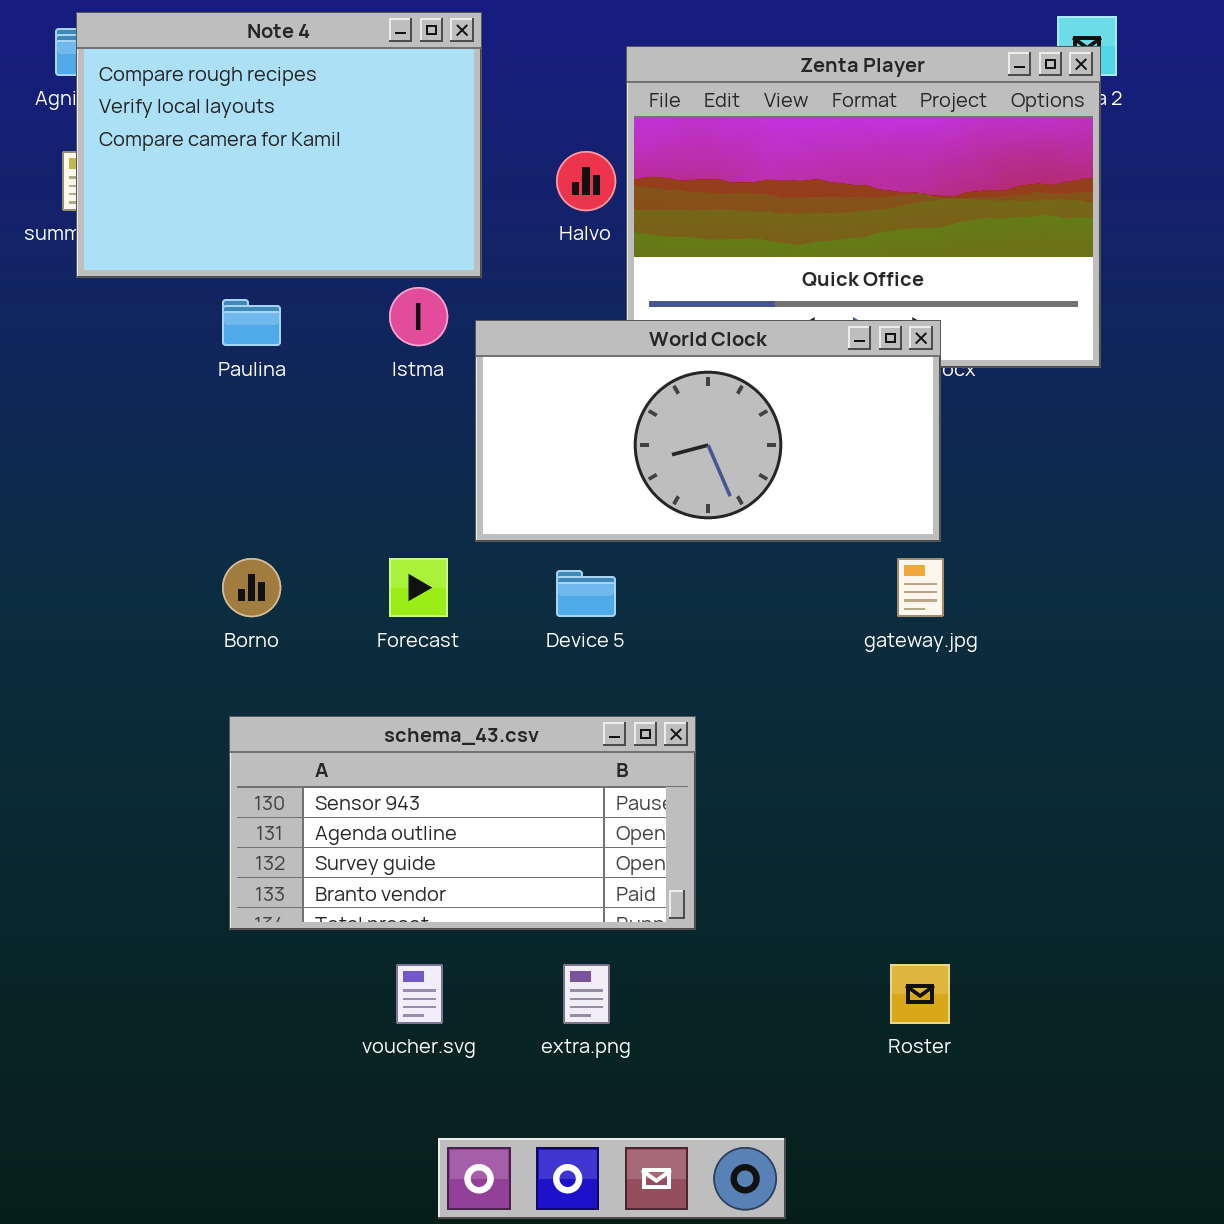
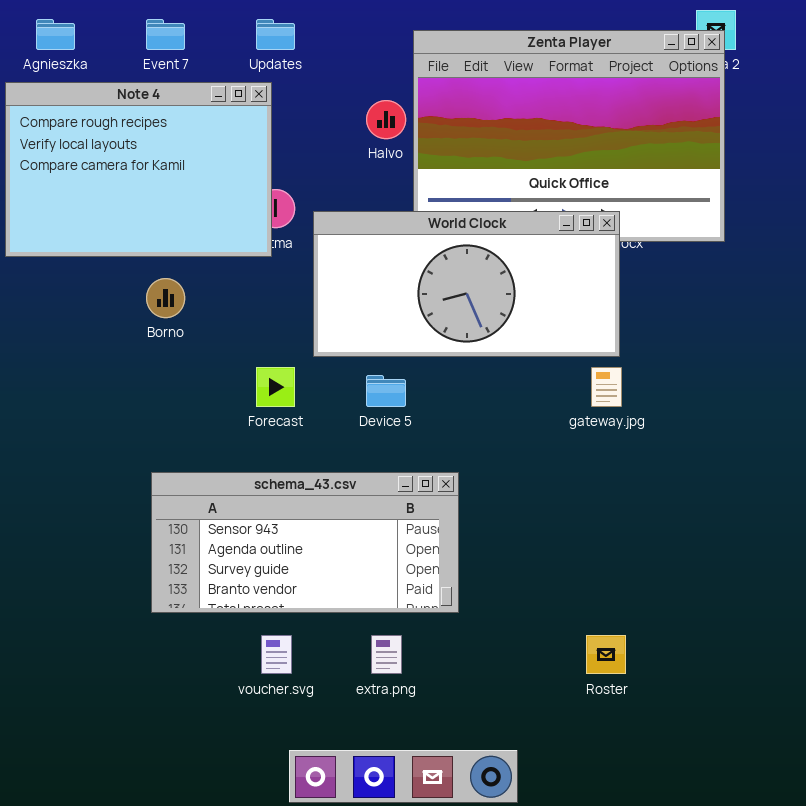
Note 4: [76,12,482,278] -> [5,82,272,257], moved
Borno: [222,558,281,617] -> [146,278,185,318], moved

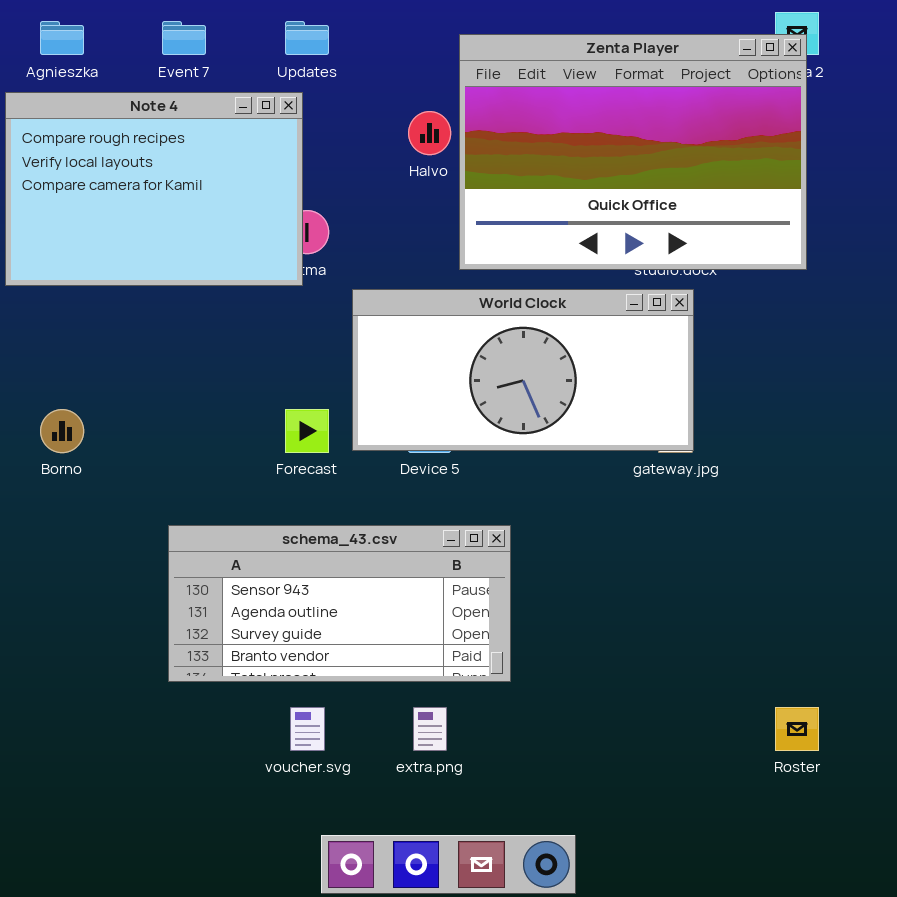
World Clock: [313,211,620,357] -> [352,289,694,451], moved
Borno: [146,278,185,318] -> [40,409,84,453], moved
Roster: [586,635,626,674] -> [775,707,819,751], moved

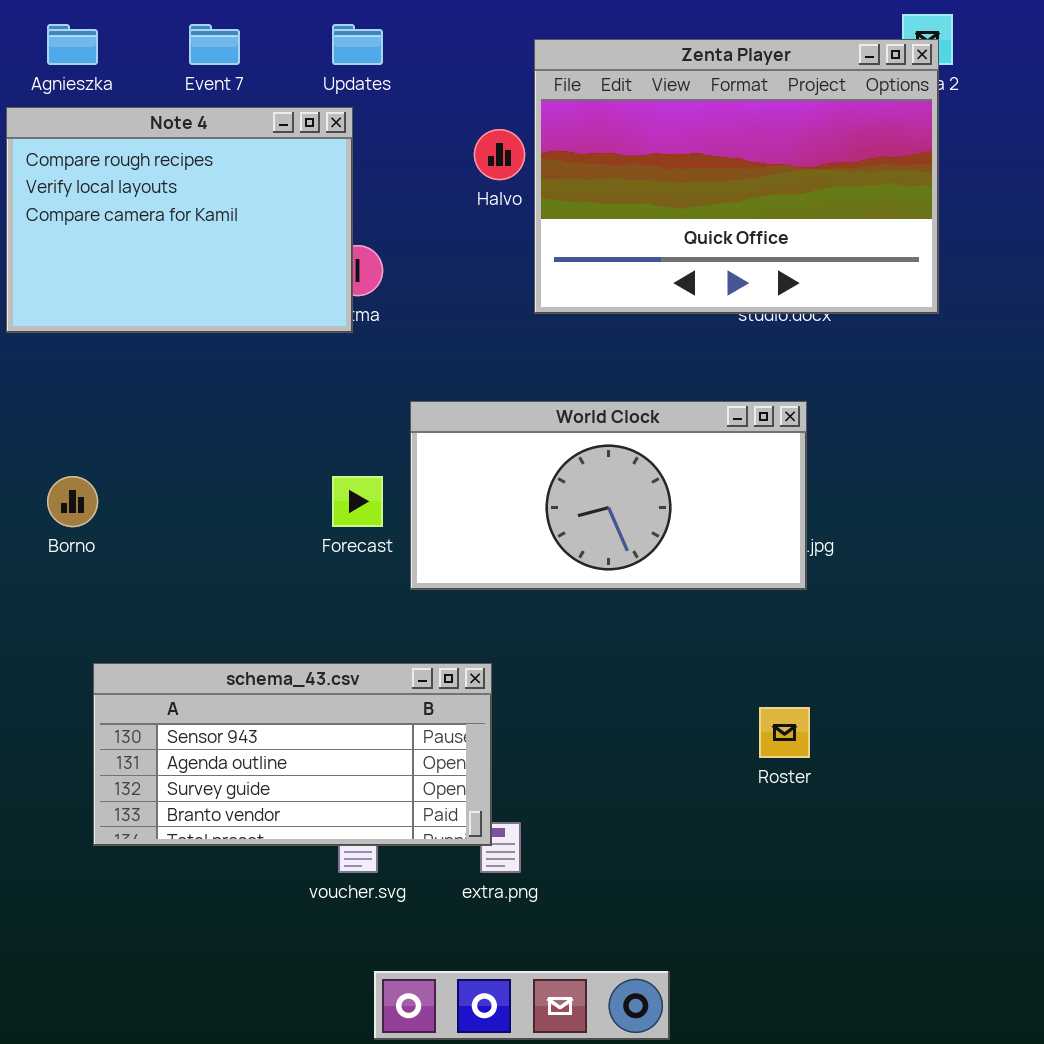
World Clock: [352,289,694,451] -> [410,401,807,590], moved
schema_43.csv: [168,525,511,682] -> [93,663,492,846], moved
Roster: [775,707,819,751] -> [759,707,810,758], moved

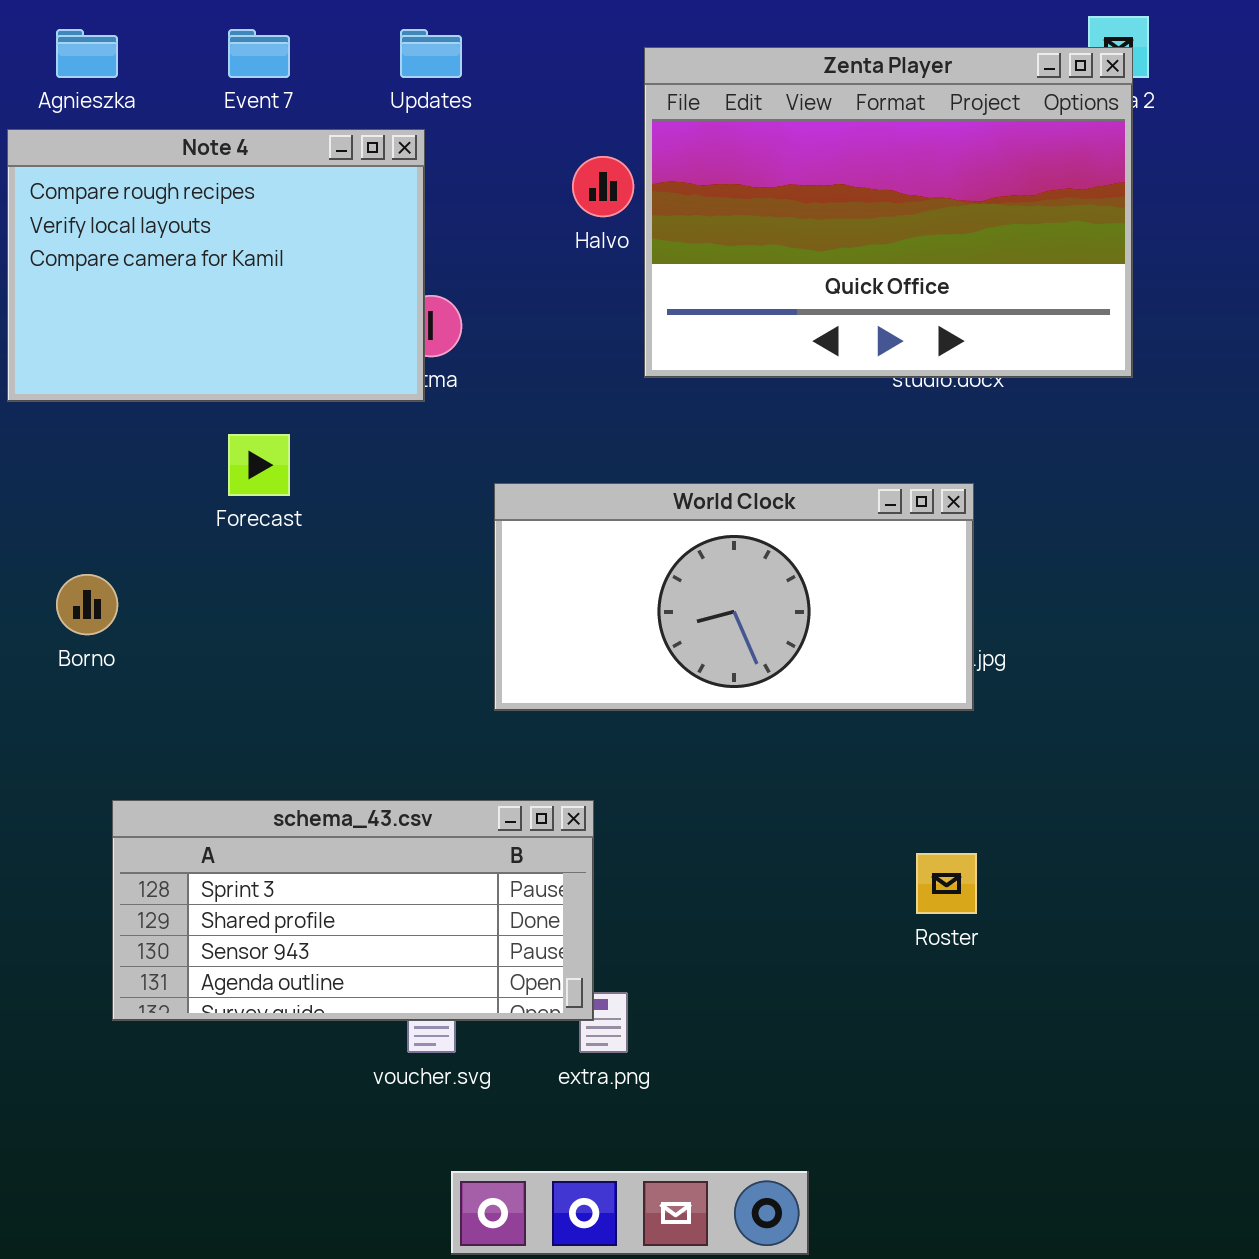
Forecast: [332,476,383,527] -> [228,434,290,496], moved
schema_43.csv: [93,663,492,846] -> [112,800,594,1021], scrolled up 2 rows

